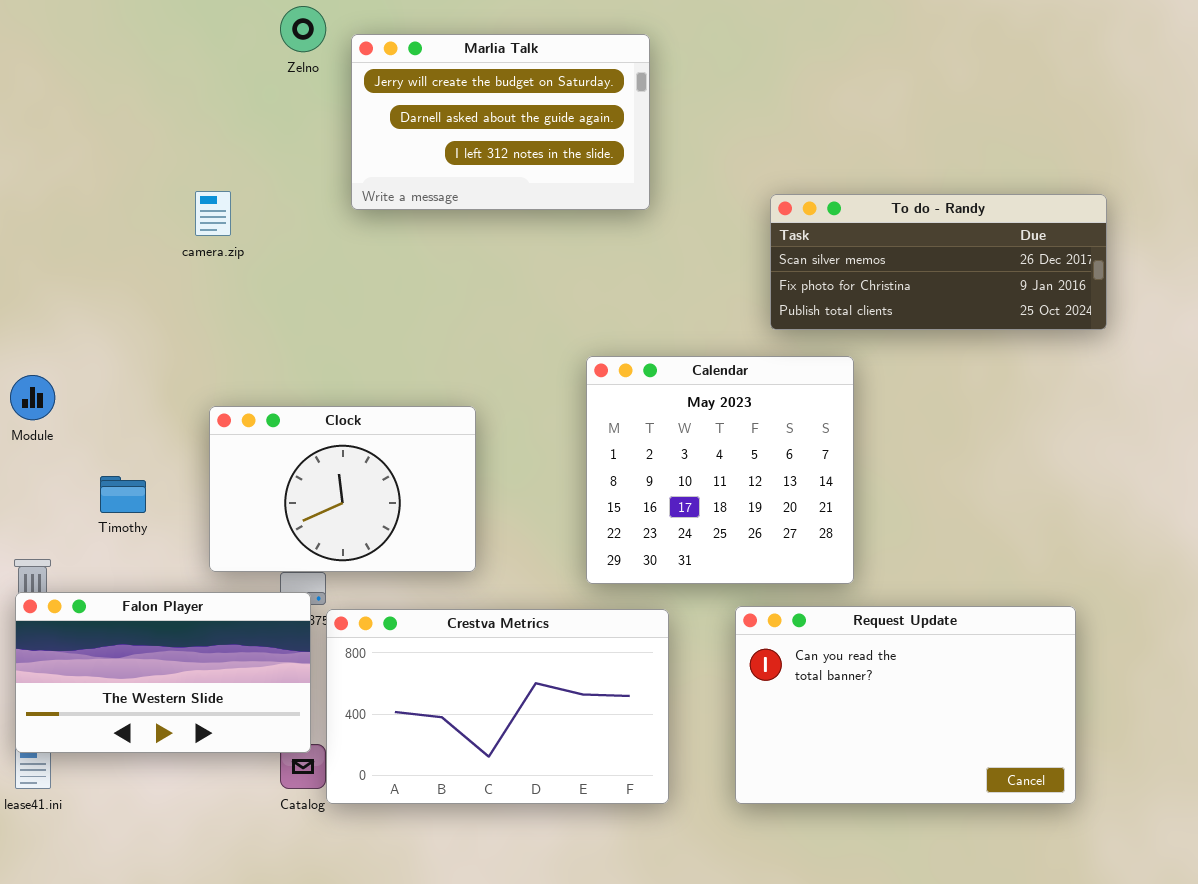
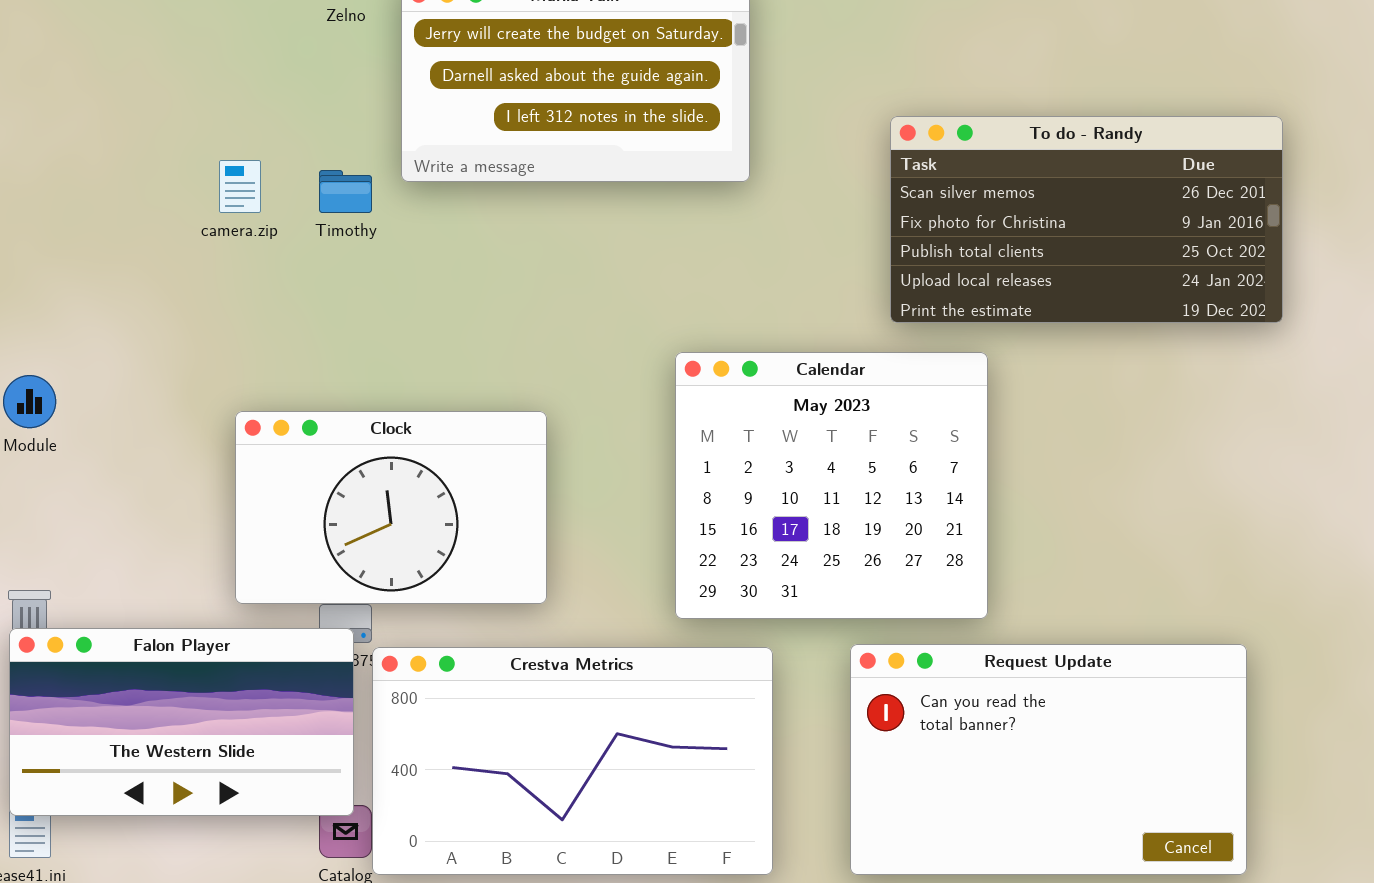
To do - Randy: [770,194,1107,330] -> [890,116,1283,323], resized
Timothy: [100,476,146,513] -> [319,170,372,213], moved

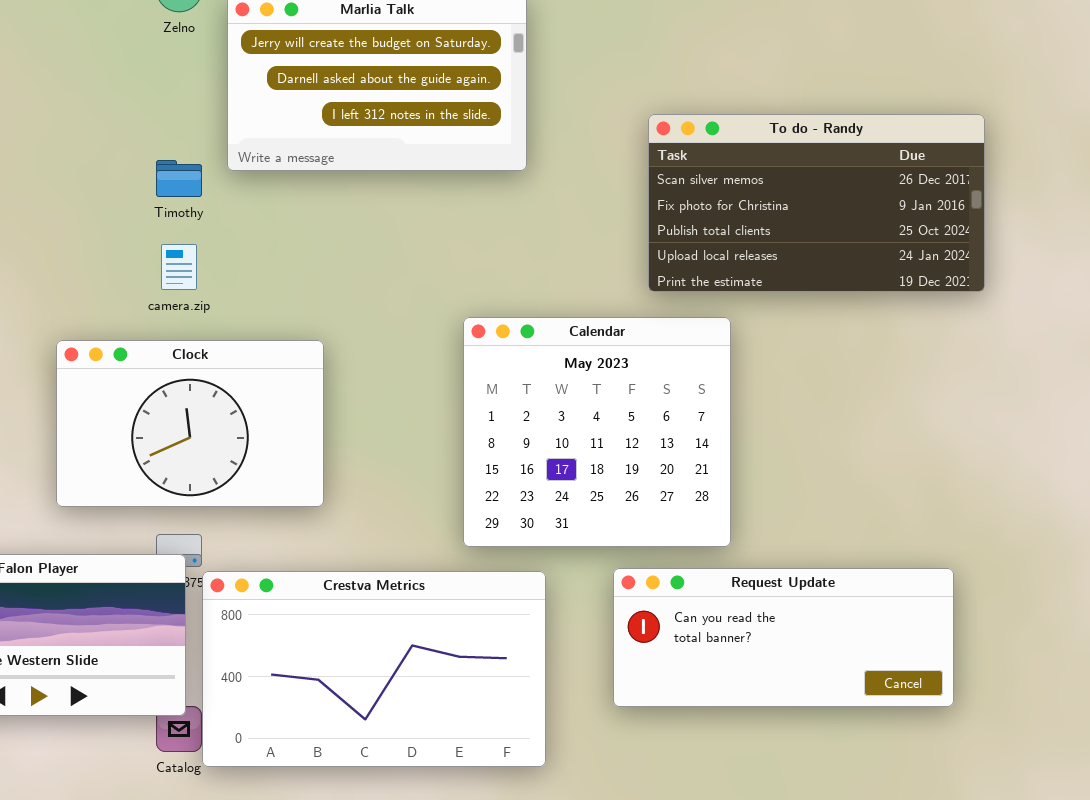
camera.zip: [219,160,261,213] -> [161,244,197,290], moved
Clock: [235,411,547,604] -> [56,340,324,507], moved
Request Update: [850,644,1247,875] -> [613,568,954,707], resized

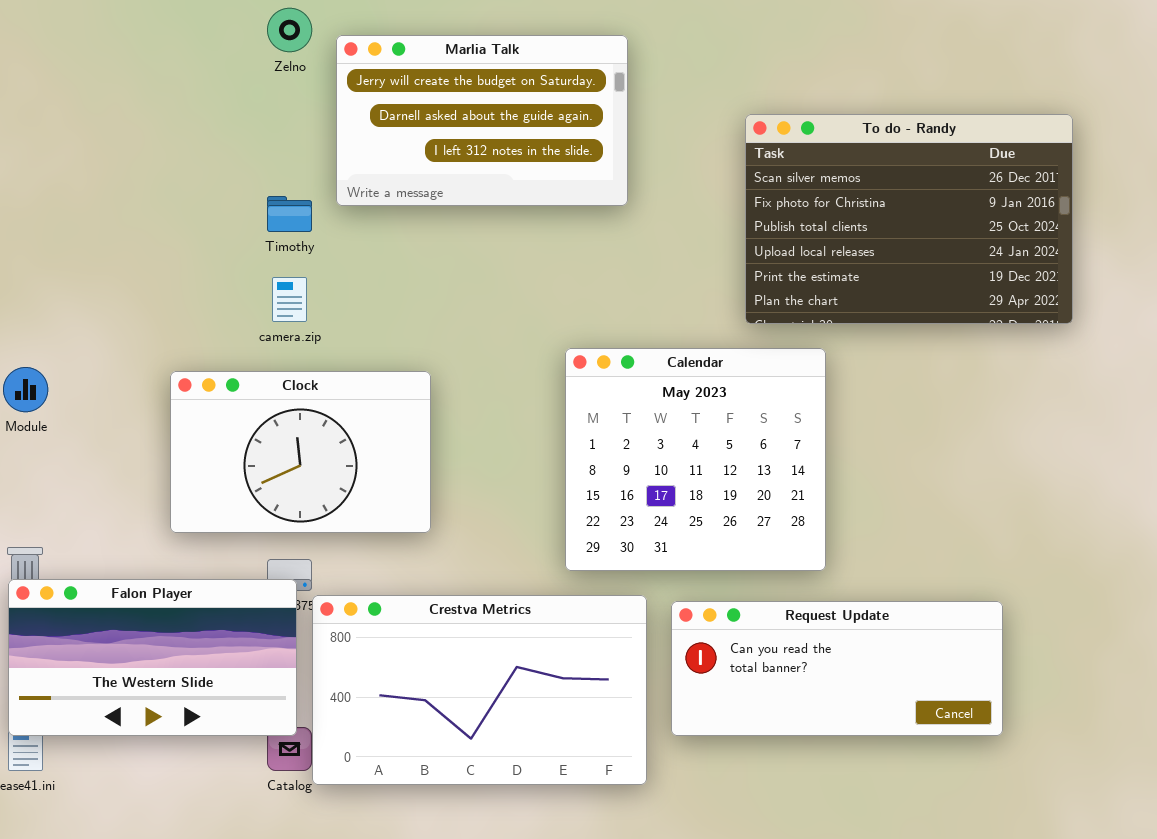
To do - Randy: [648,114,985,292] -> [745,114,1073,324], resized
Request Update: [613,568,954,707] -> [671,601,1003,736], moved

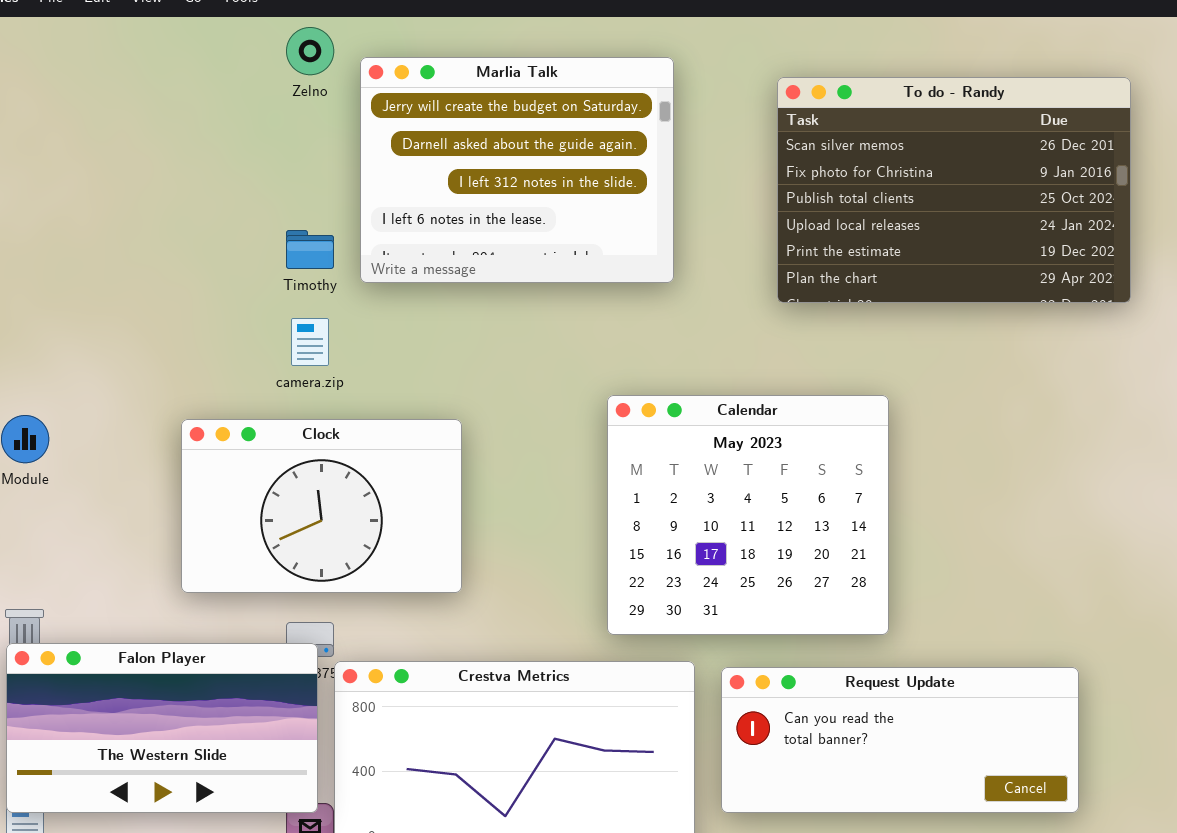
Marlia Talk: [336,35,628,206] -> [360,57,674,283], resized
To do - Randy: [745,114,1073,324] -> [777,77,1131,303], moved

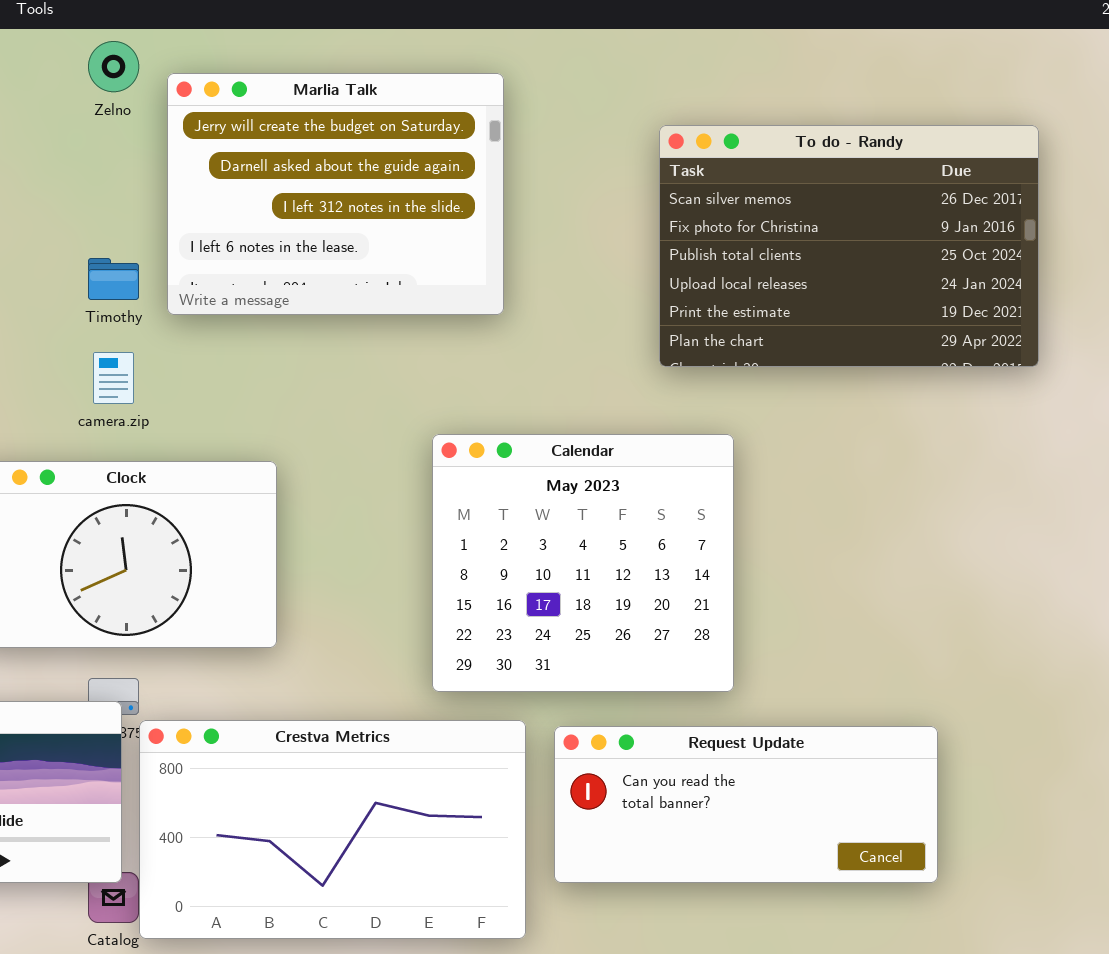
To do - Randy: [777,77,1131,303] -> [659,125,1039,367], moved

